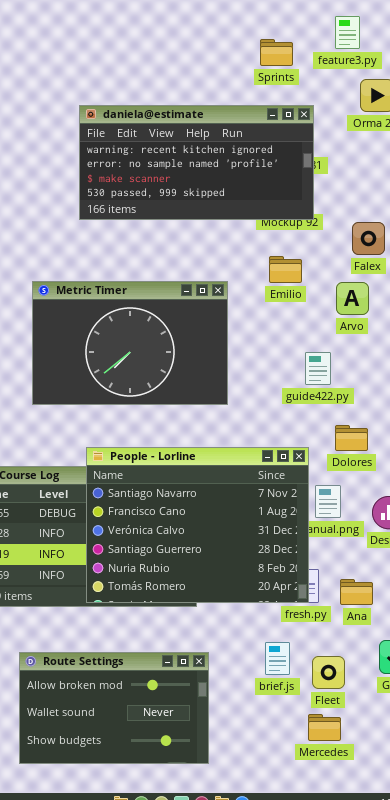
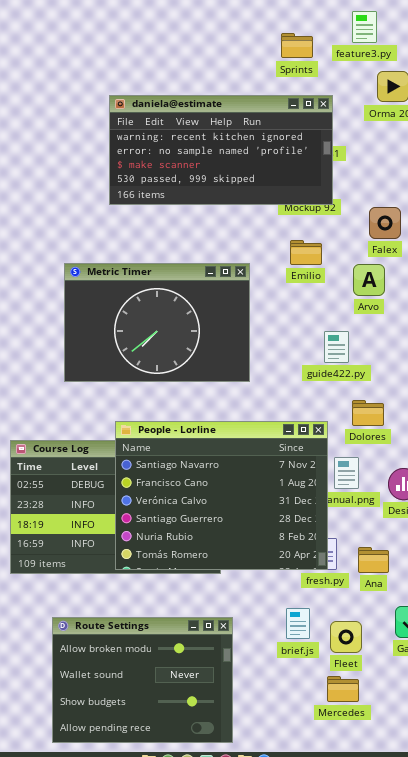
Route Settings: [19,652,209,764] -> [52,617,233,743], resized

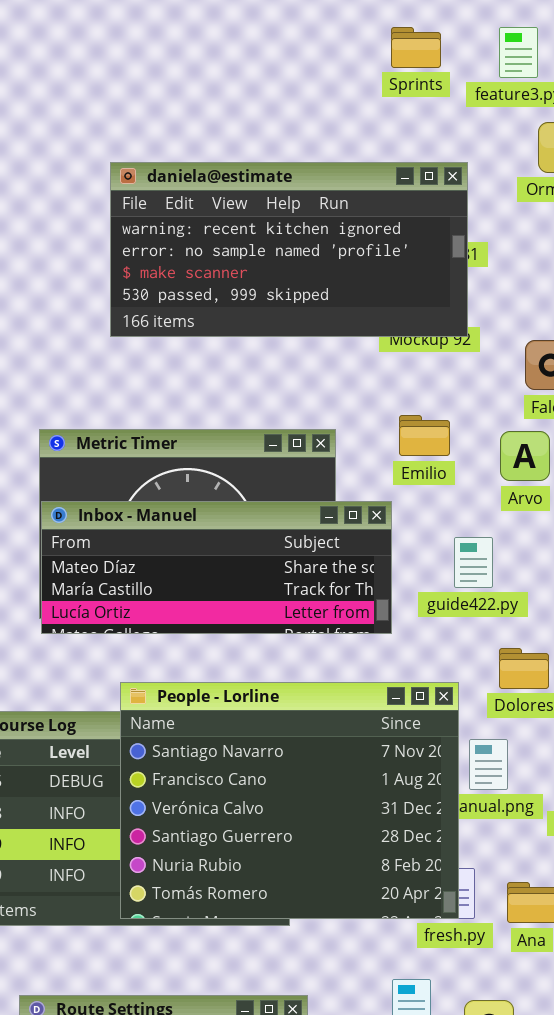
Sprints: [281,33,313,58] -> [391,27,441,68], moved
Emilio: [290,240,322,265] -> [399,415,450,456], moved
Inbox - Manuel: none -> [41,501,392,634], opened

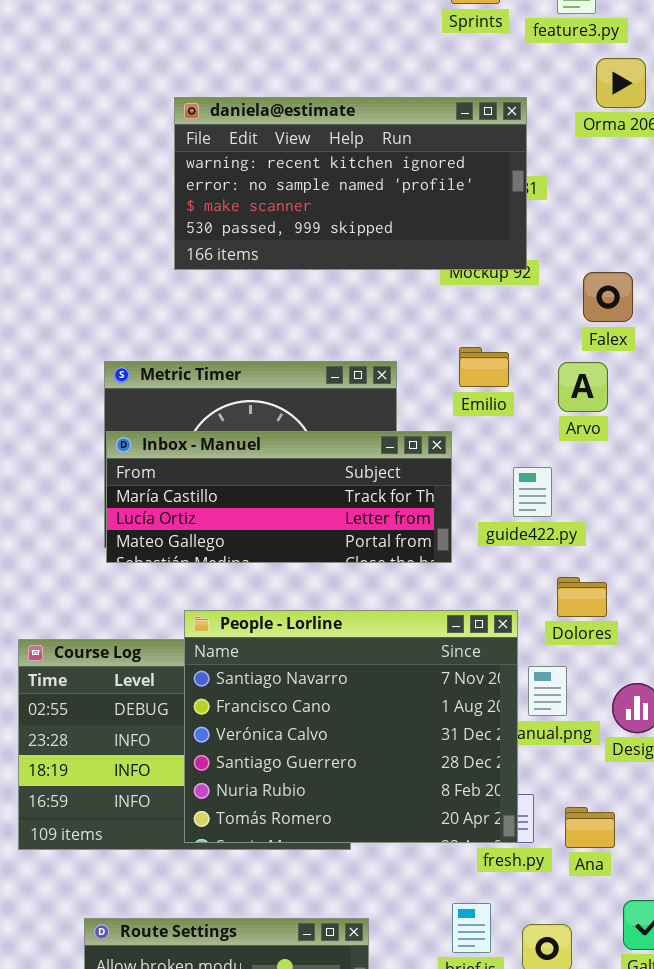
Inbox - Manuel: [41,501,392,634] -> [106,431,452,563], scrolled down 1 row

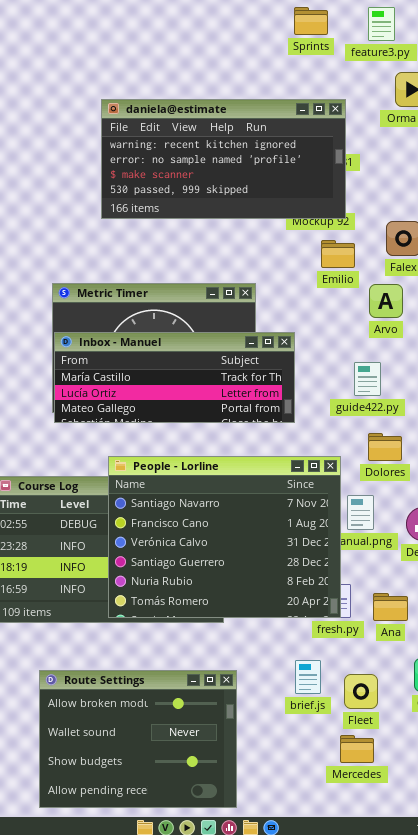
Emilio: [459,347,509,387] -> [321,240,355,268], moved
guide422.py: [513,467,552,517] -> [354,362,381,396], moved

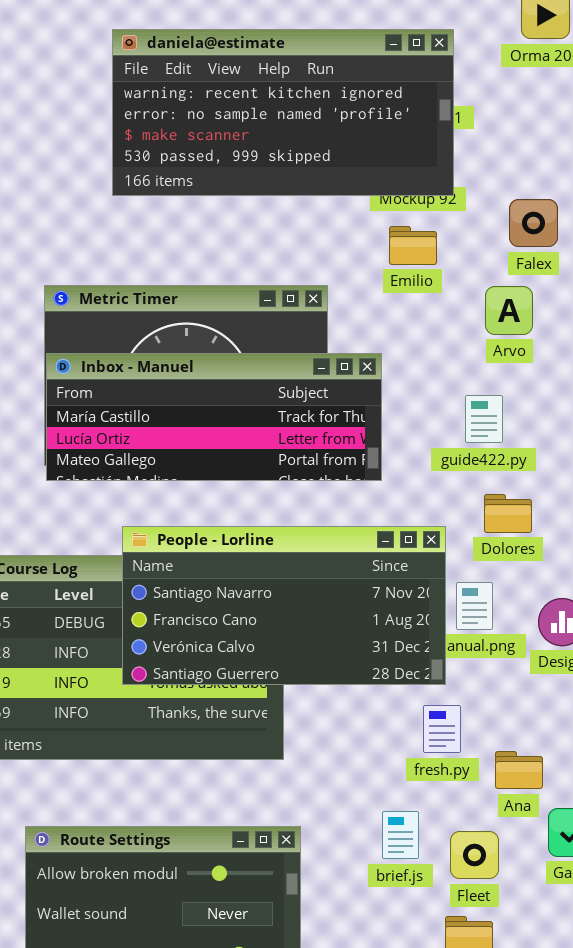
Emilio: [321,240,355,268] -> [389,226,437,265], moved
People - Lorline: [108,456,341,618] -> [122,526,446,685], resized
Ana: [373,593,408,621] -> [495,751,543,789], moved

